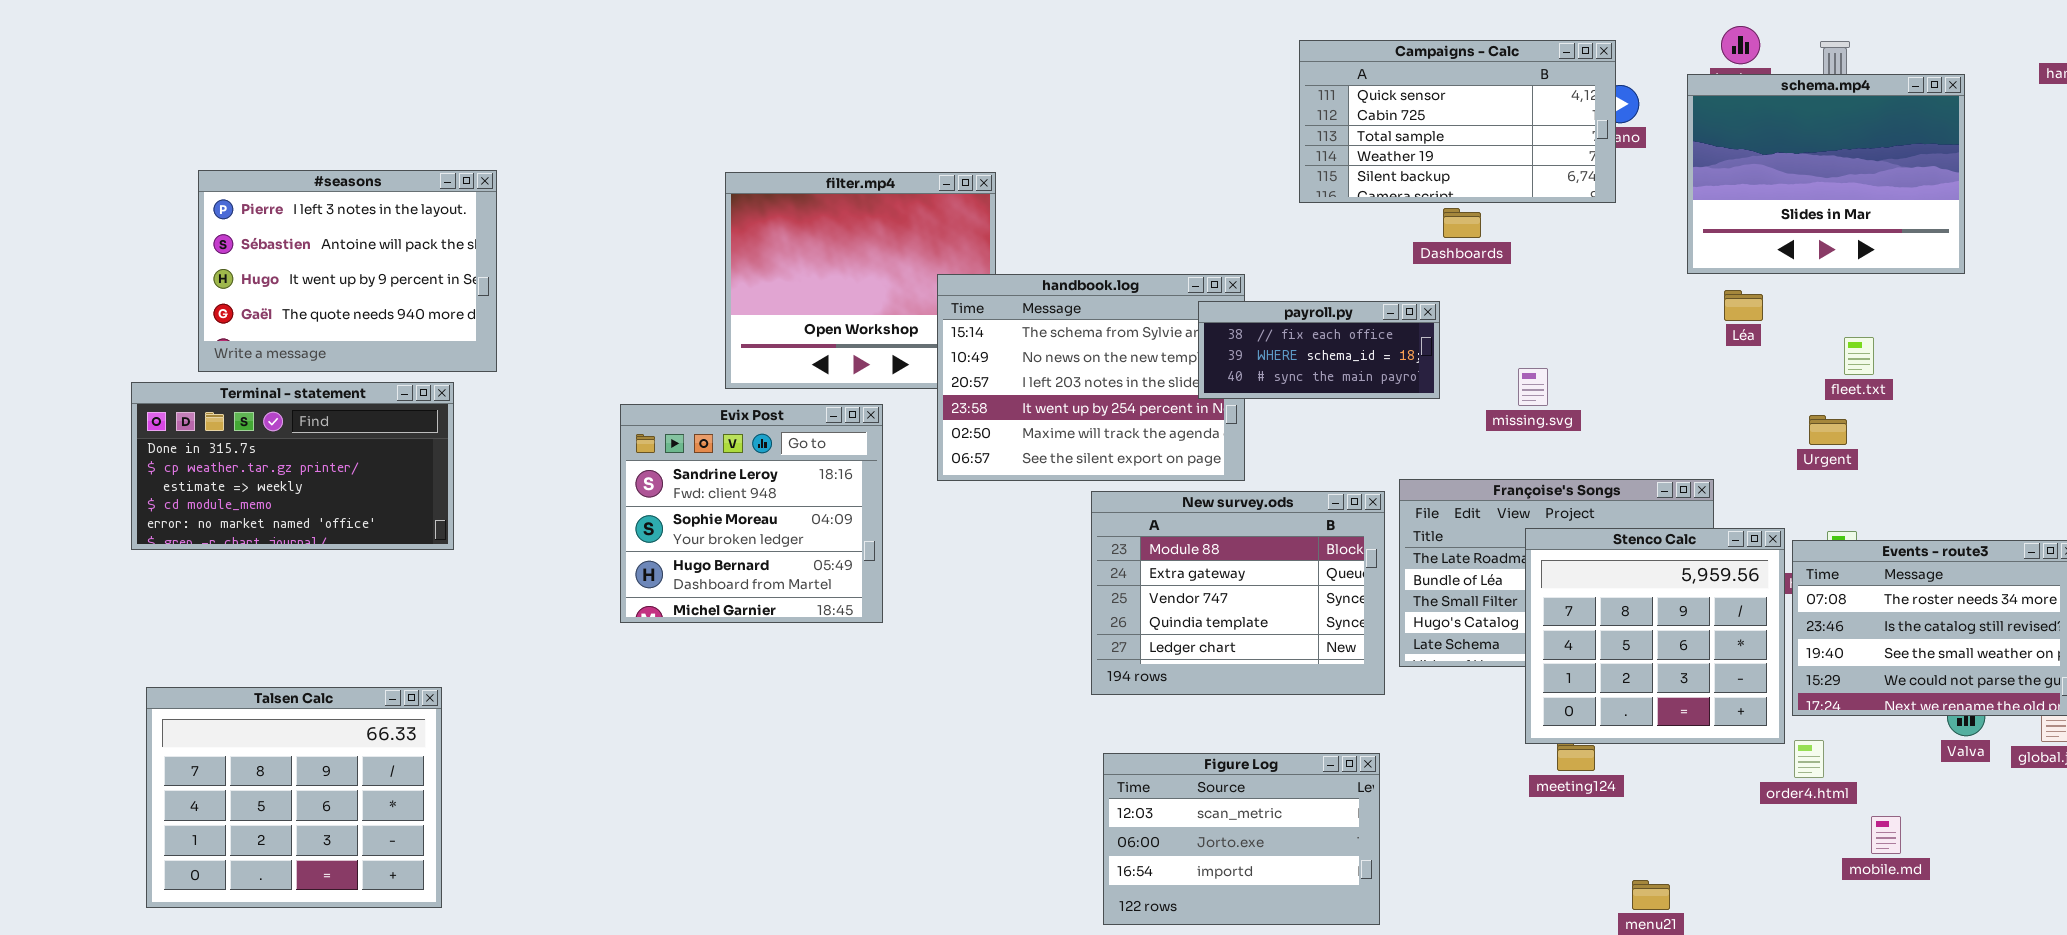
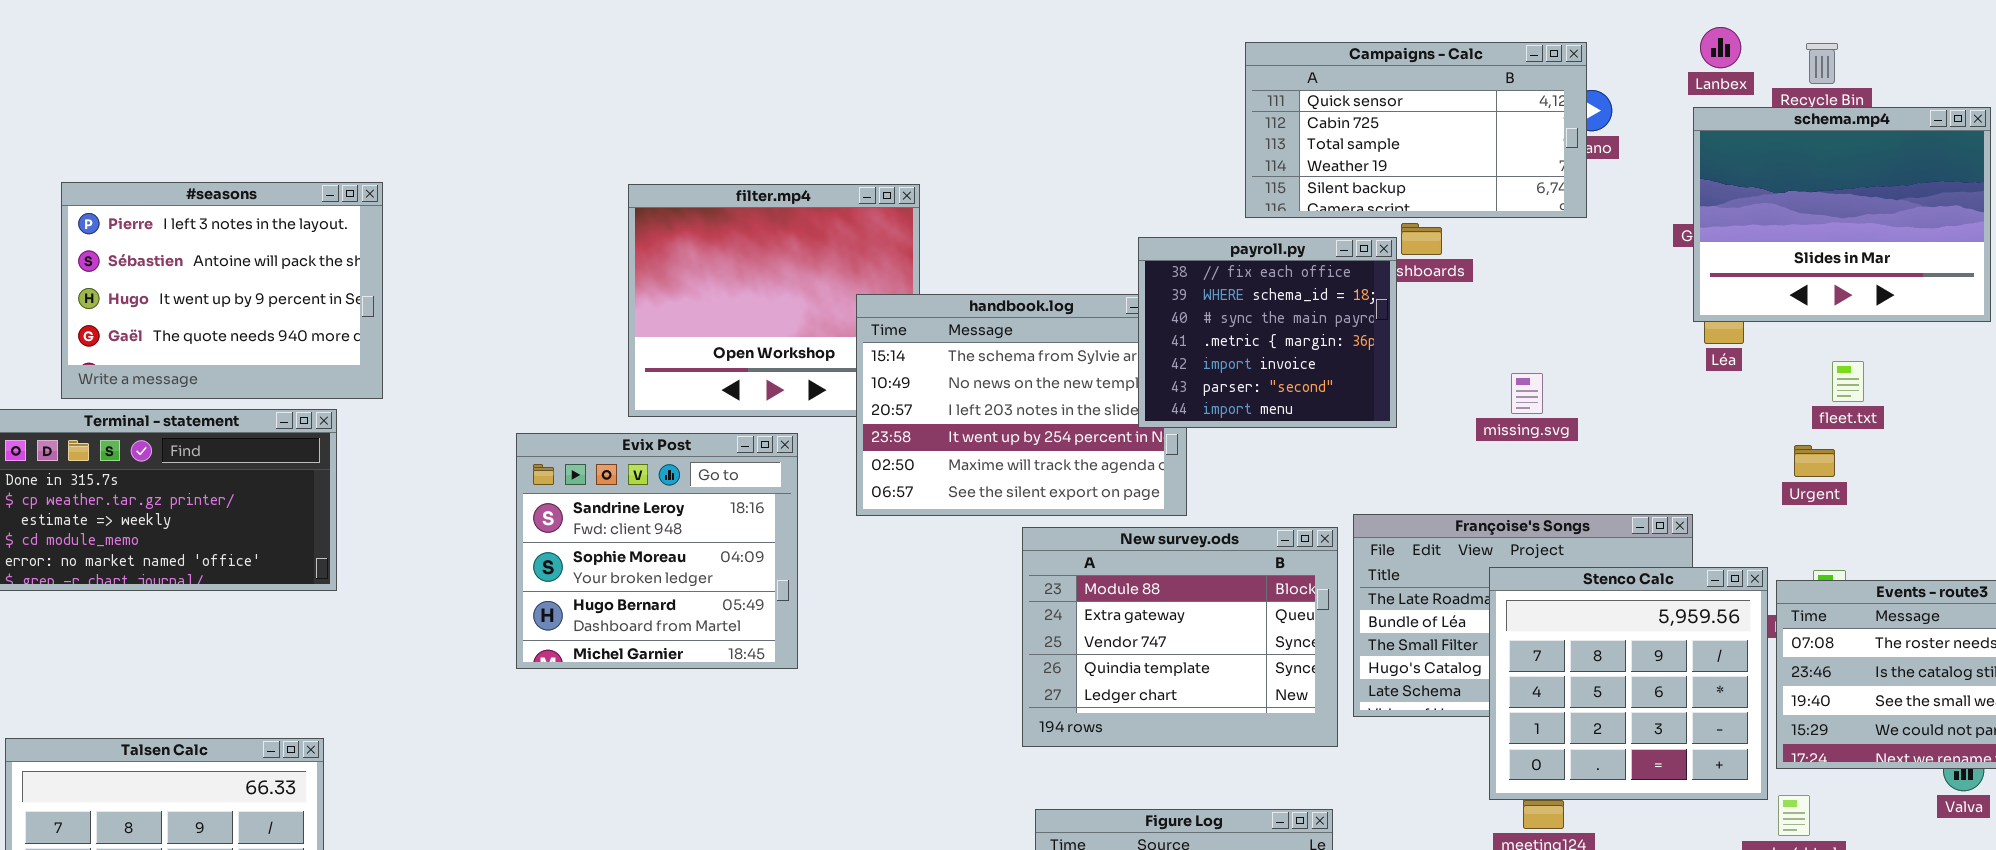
schema.mp4: [1687,74,1965,274] -> [1693,107,1991,322], moved
payroll.py: [1198,301,1440,399] -> [1138,237,1397,428], resized
missing.svg: [1518,368,1548,406] -> [1511,373,1543,414], moved

